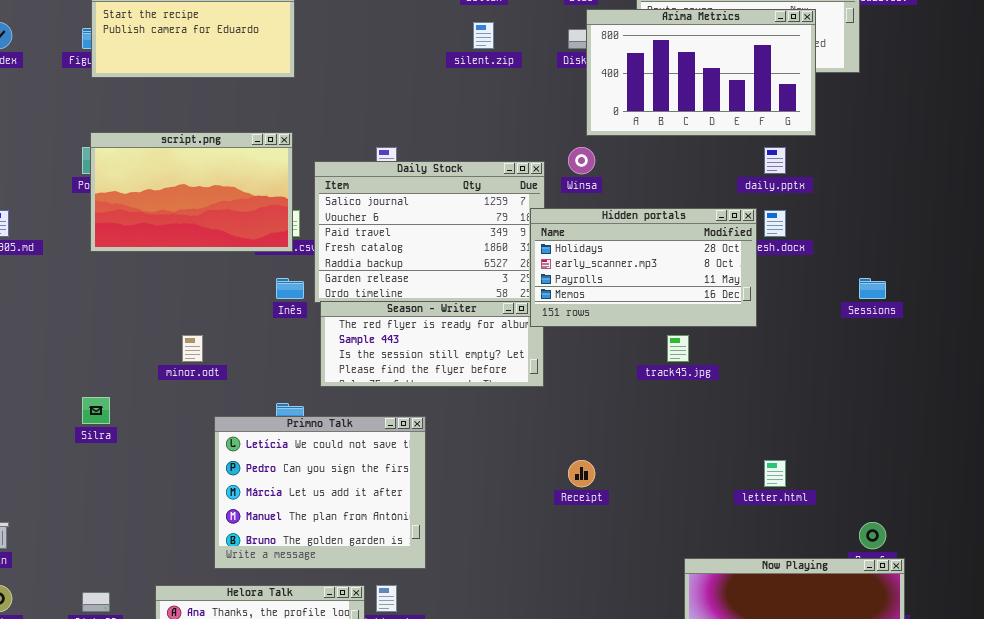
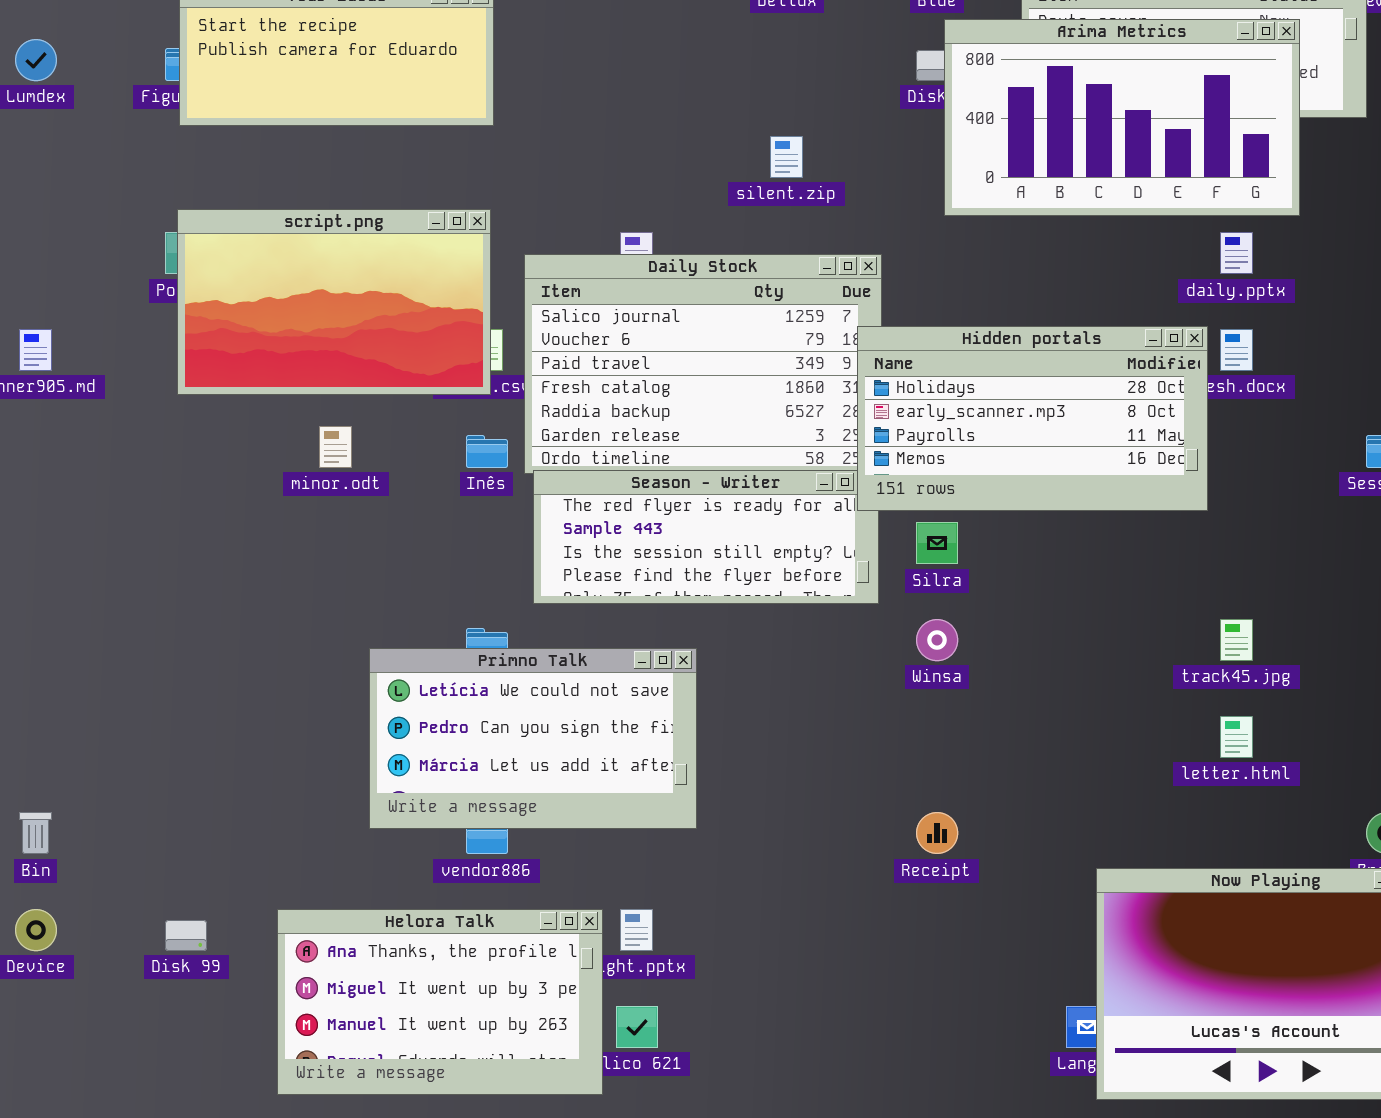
silent.zip: [473,22,494,49] -> [770,136,803,178], moved
Winsa: [568,147,595,174] -> [916,619,958,661], moved
minor.odt: [182,335,203,362] -> [319,426,352,468], moved
track45.jpg: [667,335,689,362] -> [1220,619,1253,661], moved
Silra: [82,397,110,424] -> [916,522,958,564], moved
Primno Talk: [214,416,426,569] -> [369,648,697,829], resized
Receipt: [568,460,595,487] -> [916,812,958,854], moved

